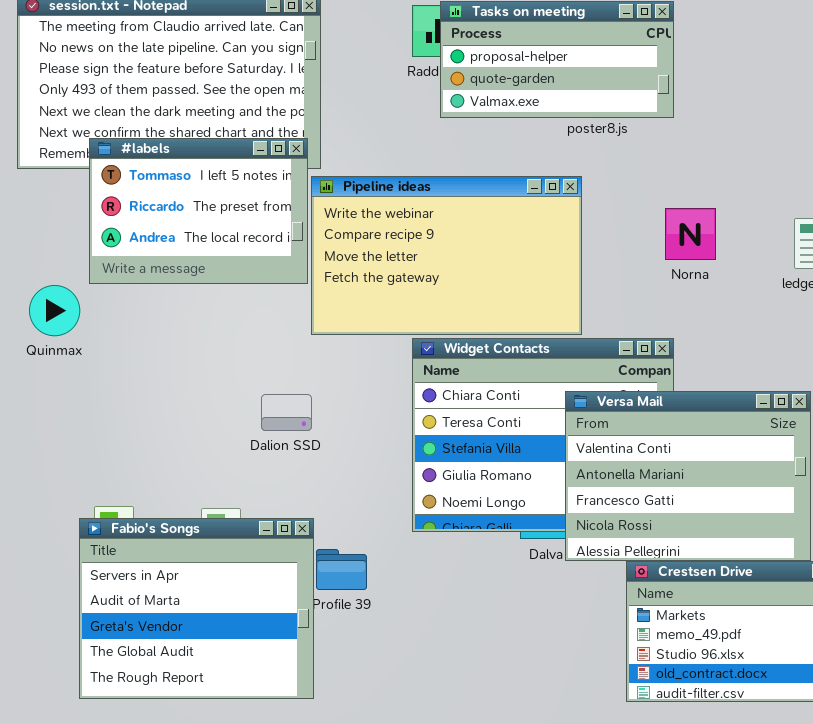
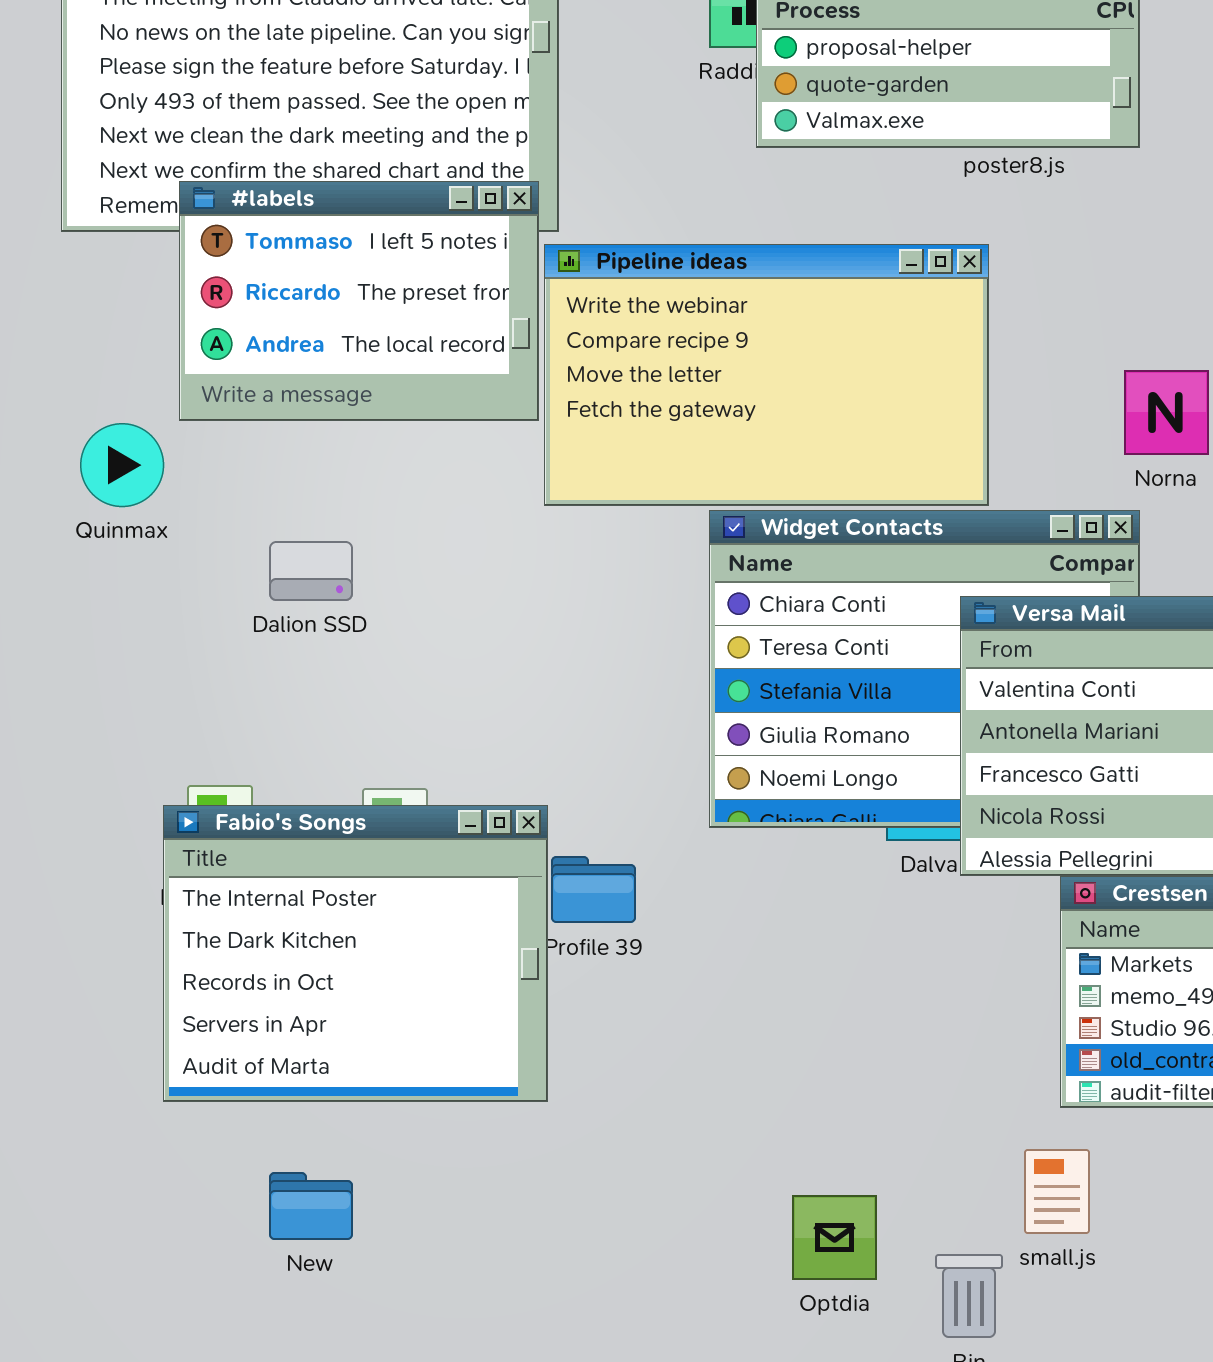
Norna: [665,208,716,260] -> [1124,370,1209,455], moved
Dalion SSD: [261,394,312,431] -> [269,541,353,601], moved
Fabio's Songs: [79,518,314,699] -> [163,805,548,1102], scrolled up 3 rows

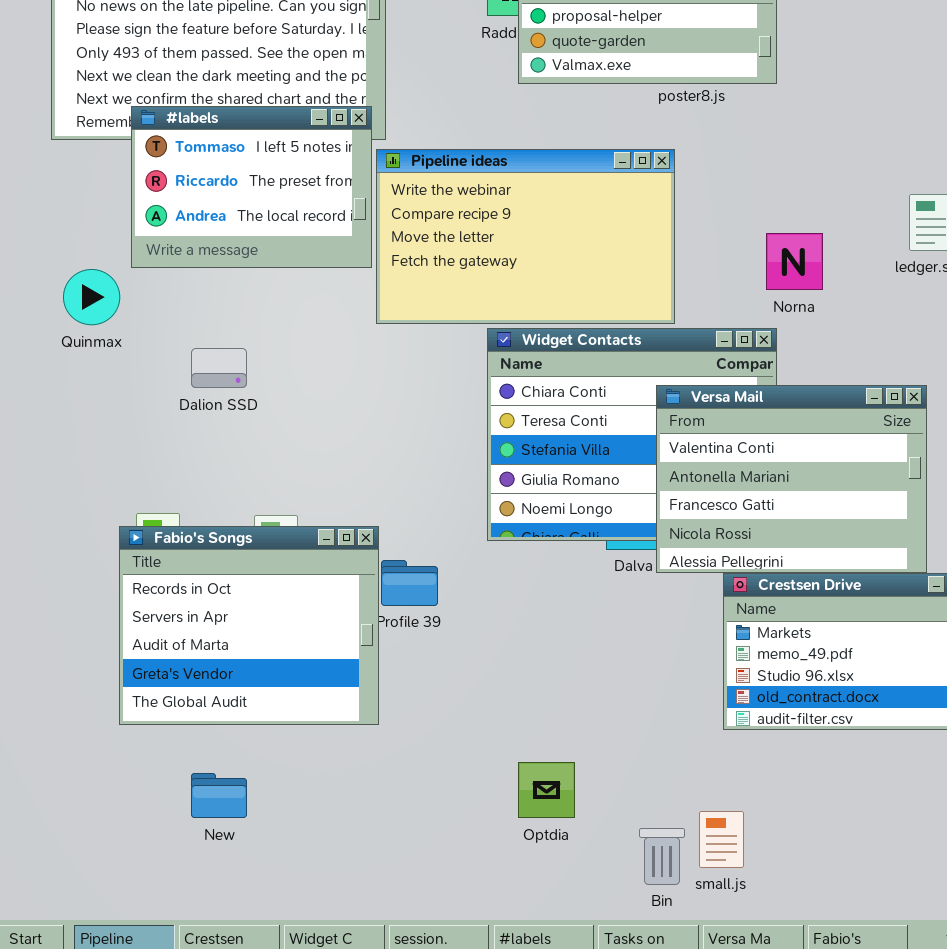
Fabio's Songs: [163,805,548,1102] -> [119,526,379,725], scrolled down 2 rows
small.js: [1024,1149,1090,1234] -> [699,811,744,868], moved
Optdia: [792,1195,877,1280] -> [518,762,575,818], moved

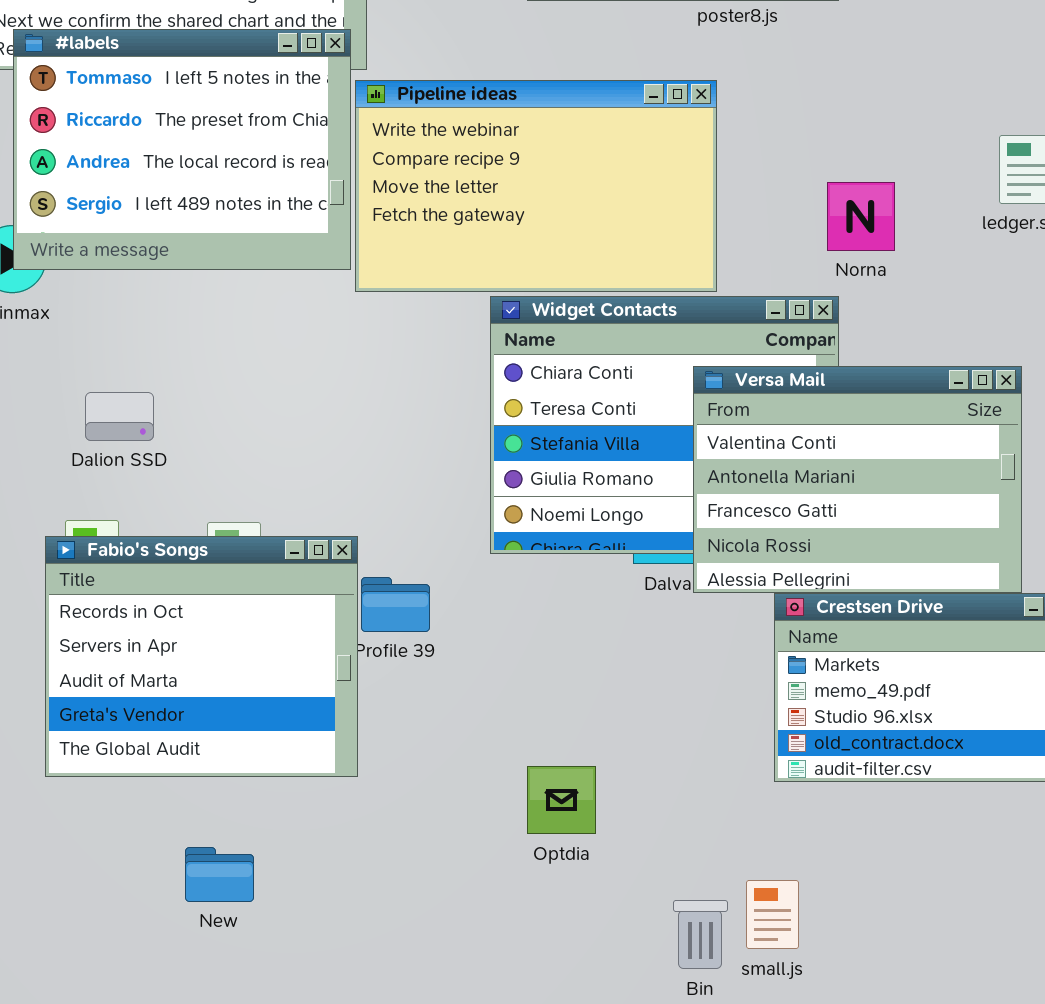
#labels: [131,106,372,268] -> [13,29,351,270], resized
Dalion SSD: [191,348,247,388] -> [85,392,154,441], moved
Optdia: [518,762,575,818] -> [527,766,596,834], moved
New: [191,773,247,818] -> [185,847,254,902], moved

